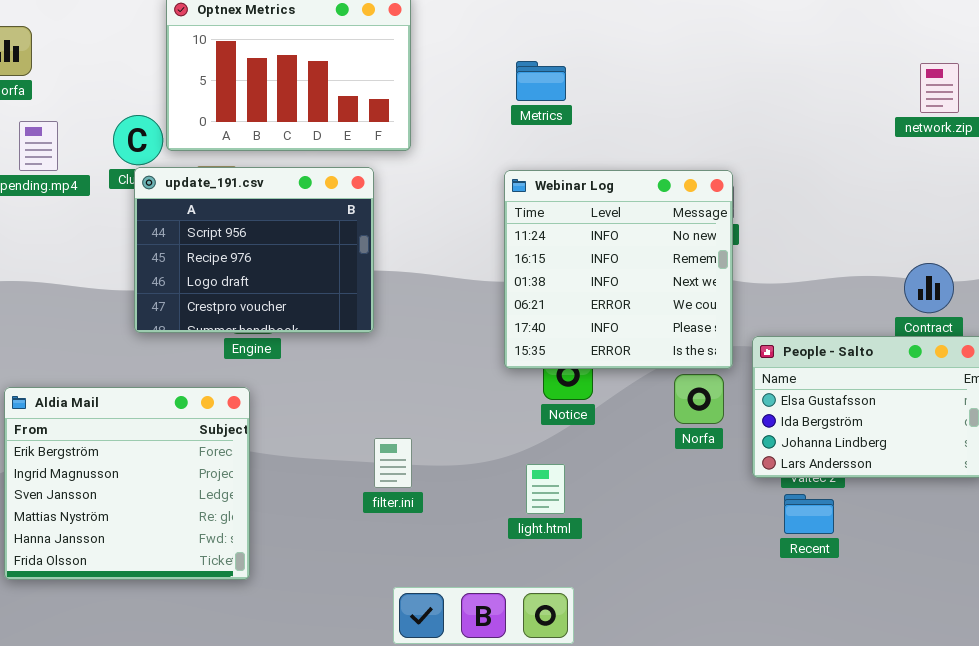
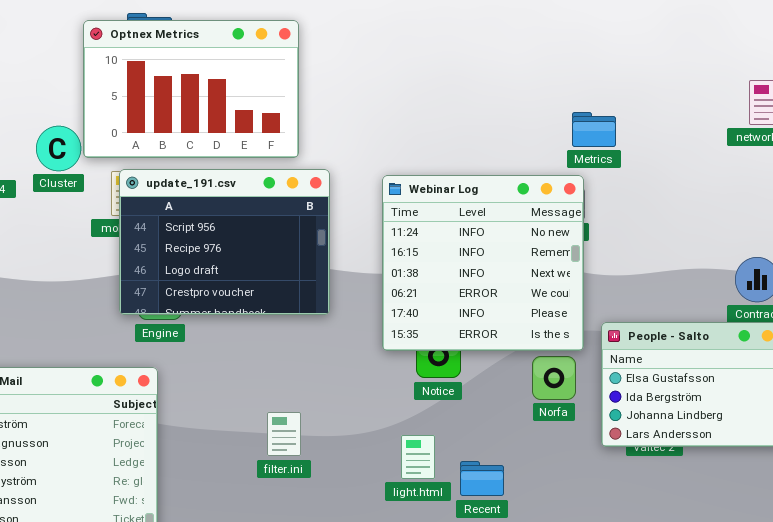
Metrics: [516,61,566,101] -> [572,112,616,147], moved
update_191.csv: [134,167,374,333] -> [119,169,330,315], moved
Recent: [784,494,834,534] -> [460,461,504,496], moved

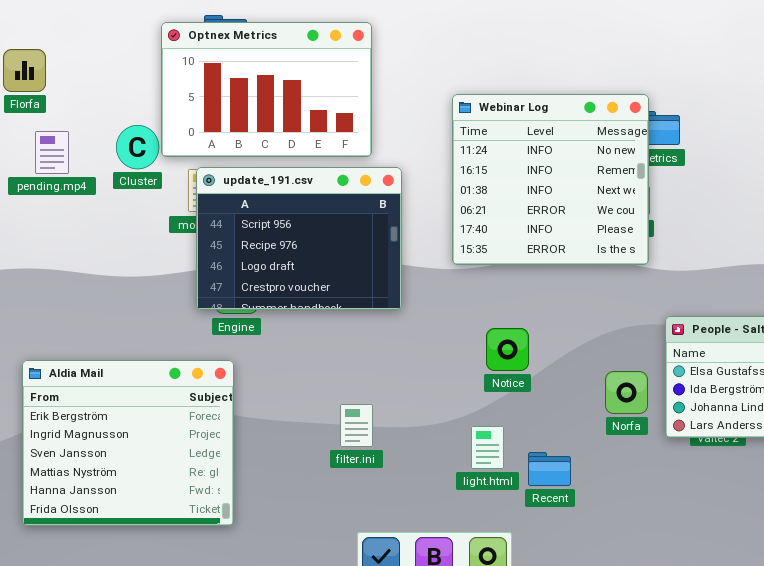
Webinar Log: [382,175,584,351] -> [452,94,649,265], moved
Norfa: [532,356,576,400] -> [605,371,648,414], moved

